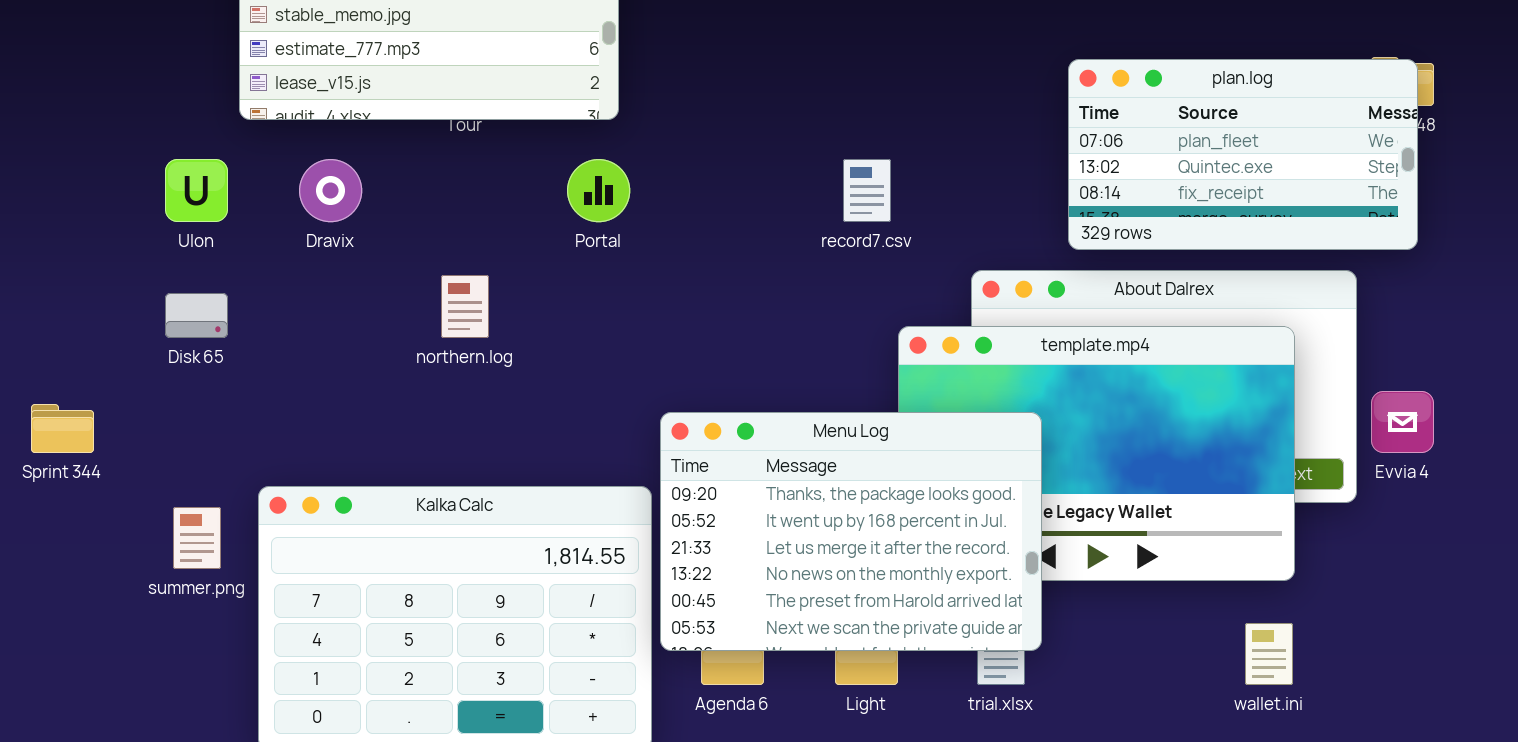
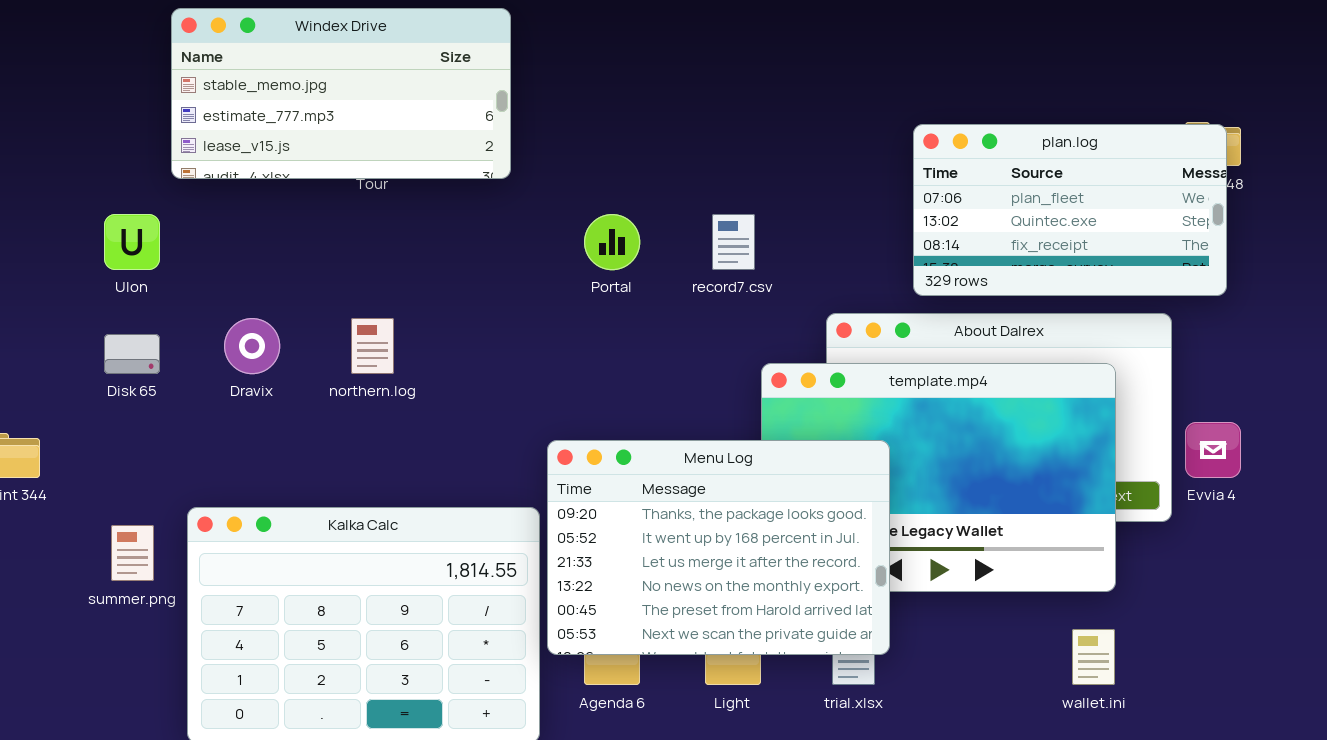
Dravix: [299,159,362,222] -> [224,318,280,374], moved
Portal: [567,159,630,222] -> [584,214,640,270], moved

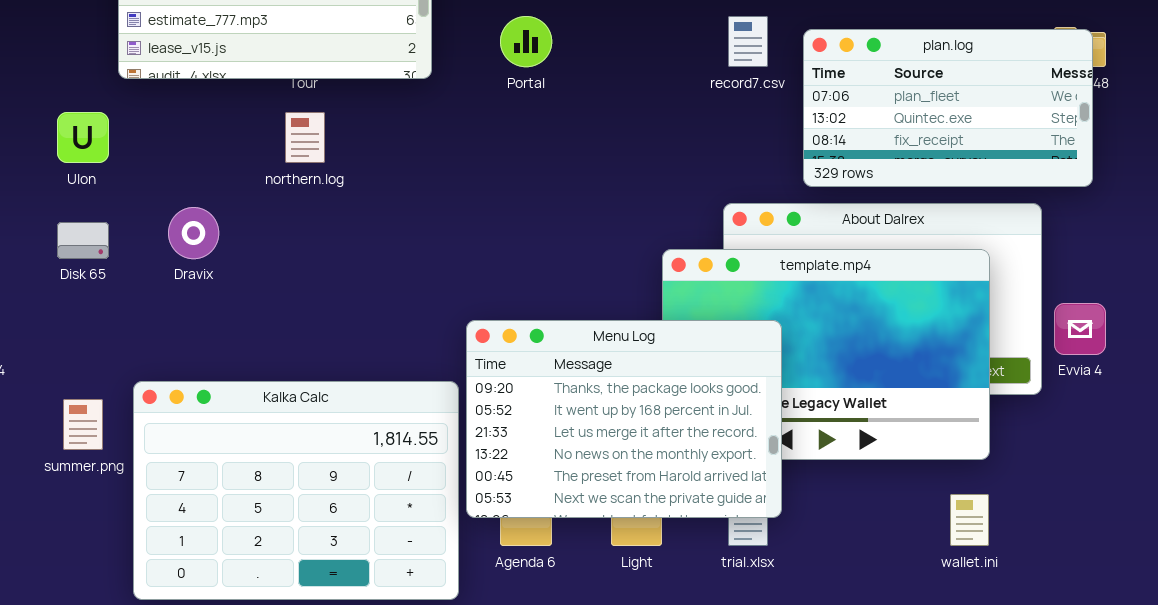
Portal: [584,214,640,270] -> [500,16,552,67], moved
record7.csv: [712,214,755,270] -> [728,16,768,67], moved
northern.log: [351,318,394,374] -> [285,112,325,163], moved

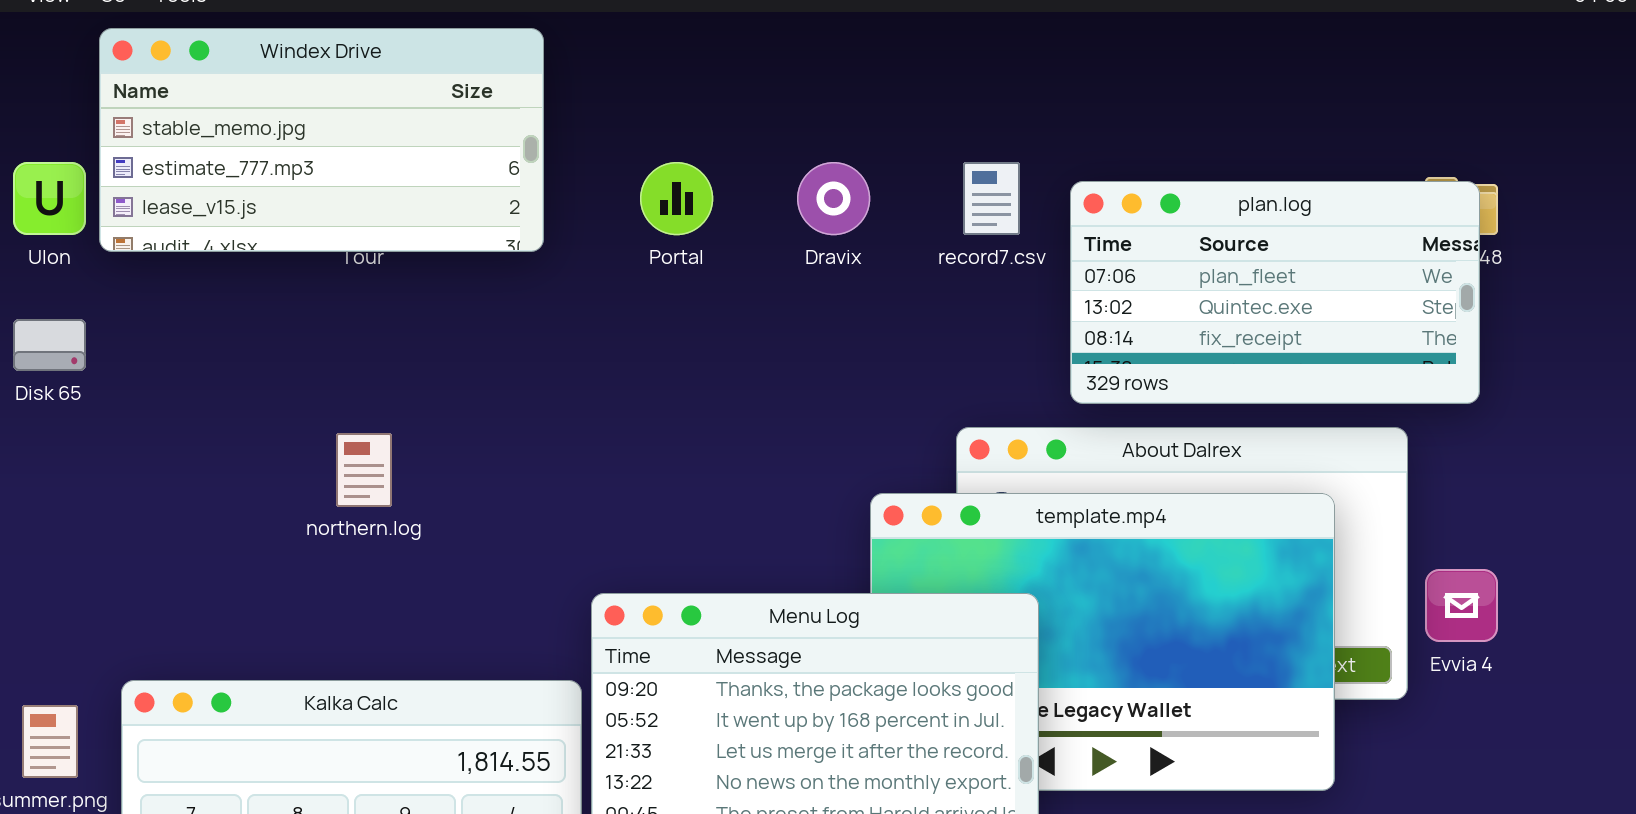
Ulon: [57,112,109,163] -> [13,162,86,235], moved
northern.log: [285,112,325,163] -> [336,433,392,507], moved
Dravix: [168,207,219,259] -> [797,162,870,235], moved
Disk 65: [57,222,109,259] -> [13,319,86,371], moved

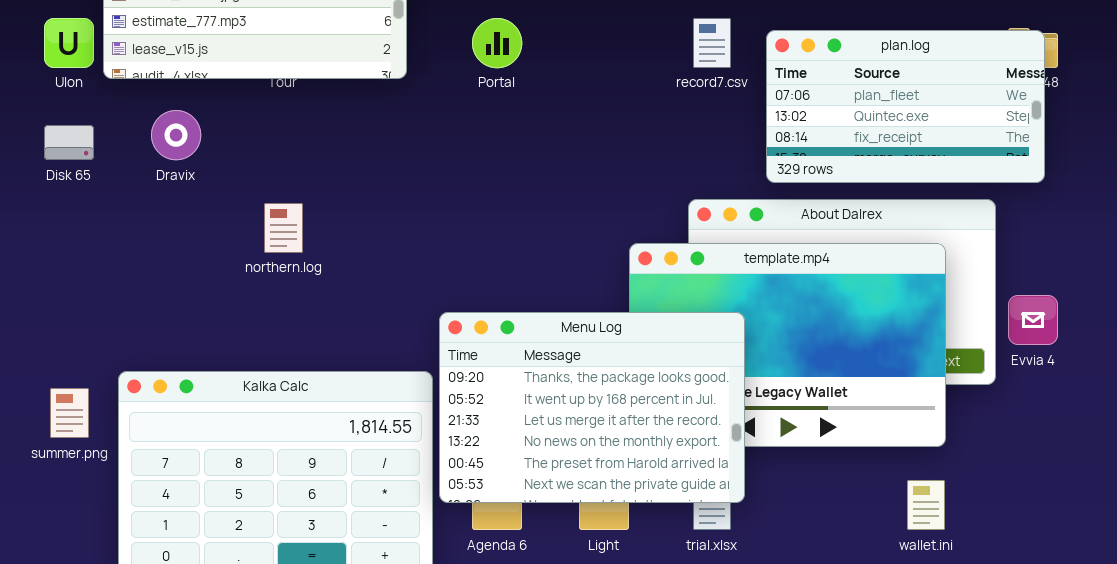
Dravix: [797,162,870,235] -> [151,110,201,160], moved

